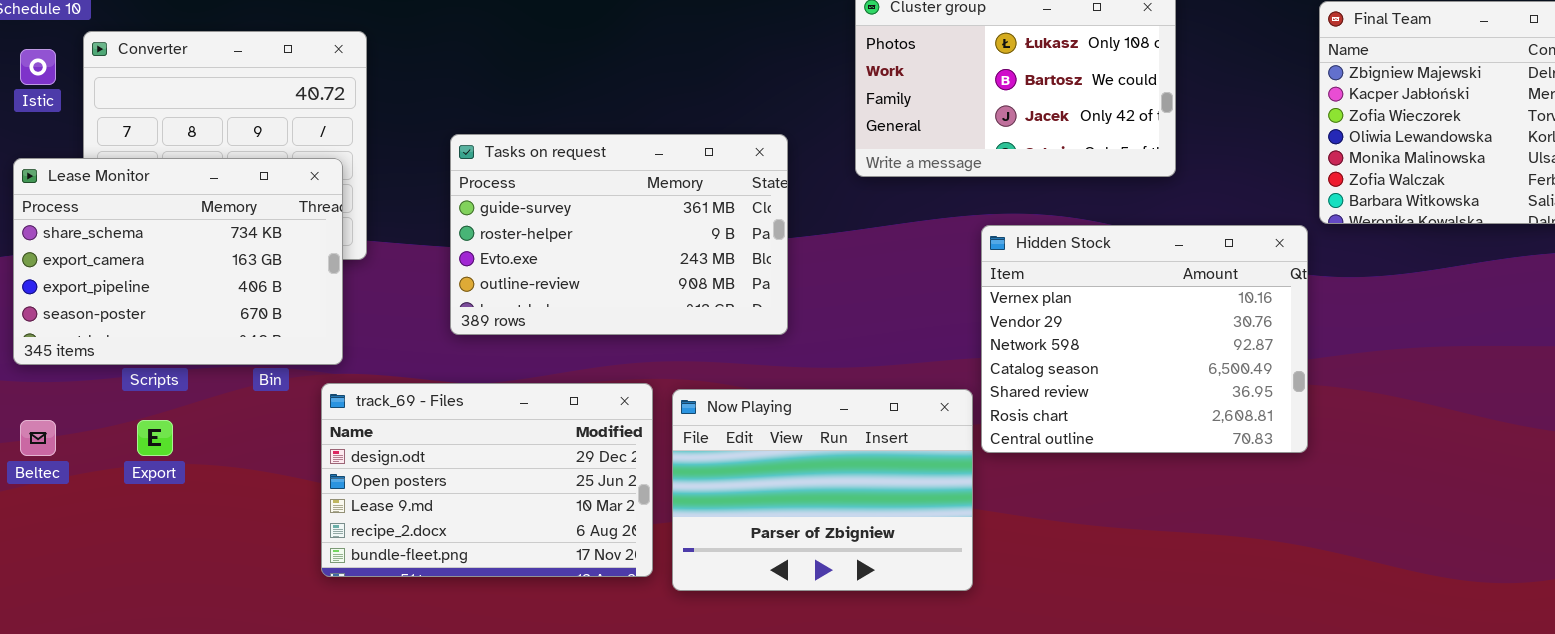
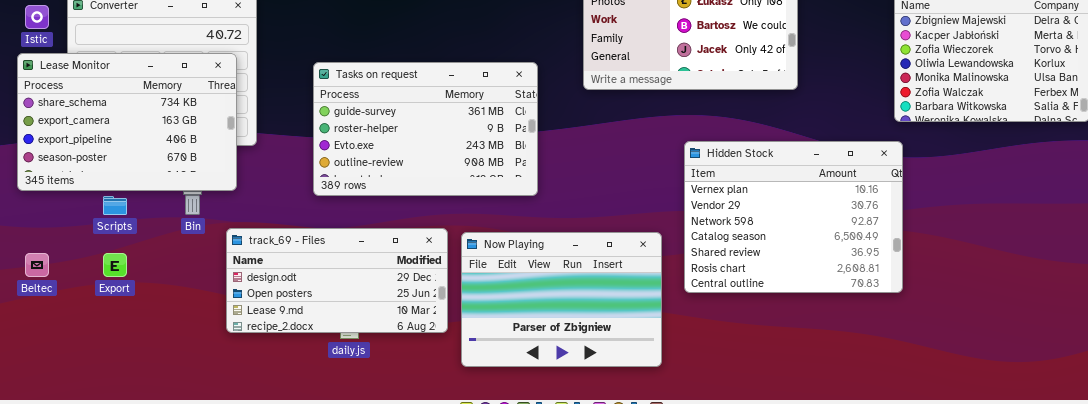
Lease Monitor: [13,158,343,365] -> [17,53,237,191], moved
Hidden Stock: [981,225,1308,453] -> [684,141,903,293], moved
track_69 - Files: [321,383,653,577] -> [226,228,448,333], resized

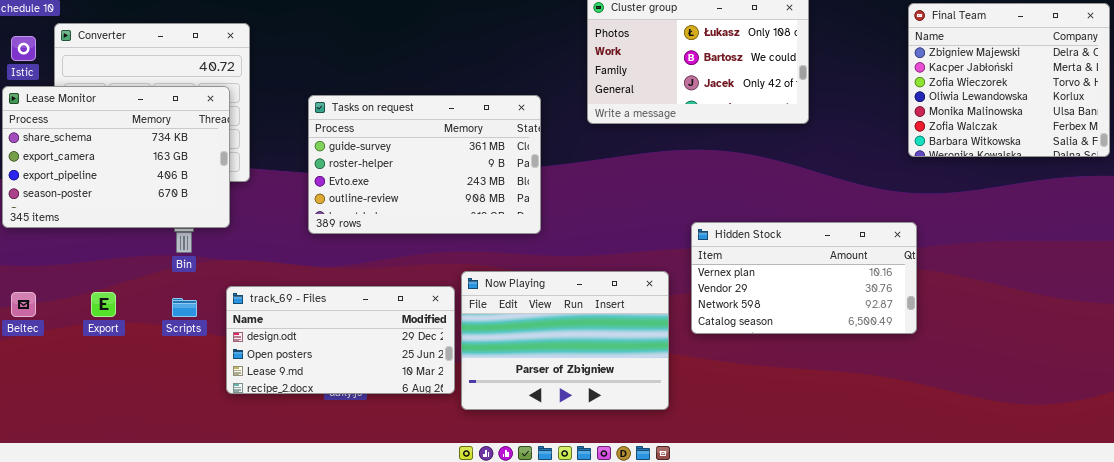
Hidden Stock: [684,141,903,293] -> [691,222,917,334], resized
Scripts: [103,196,127,215] -> [172,298,197,317], moved
track_69 - Files: [226,228,448,333] -> [226,286,455,394], moved

